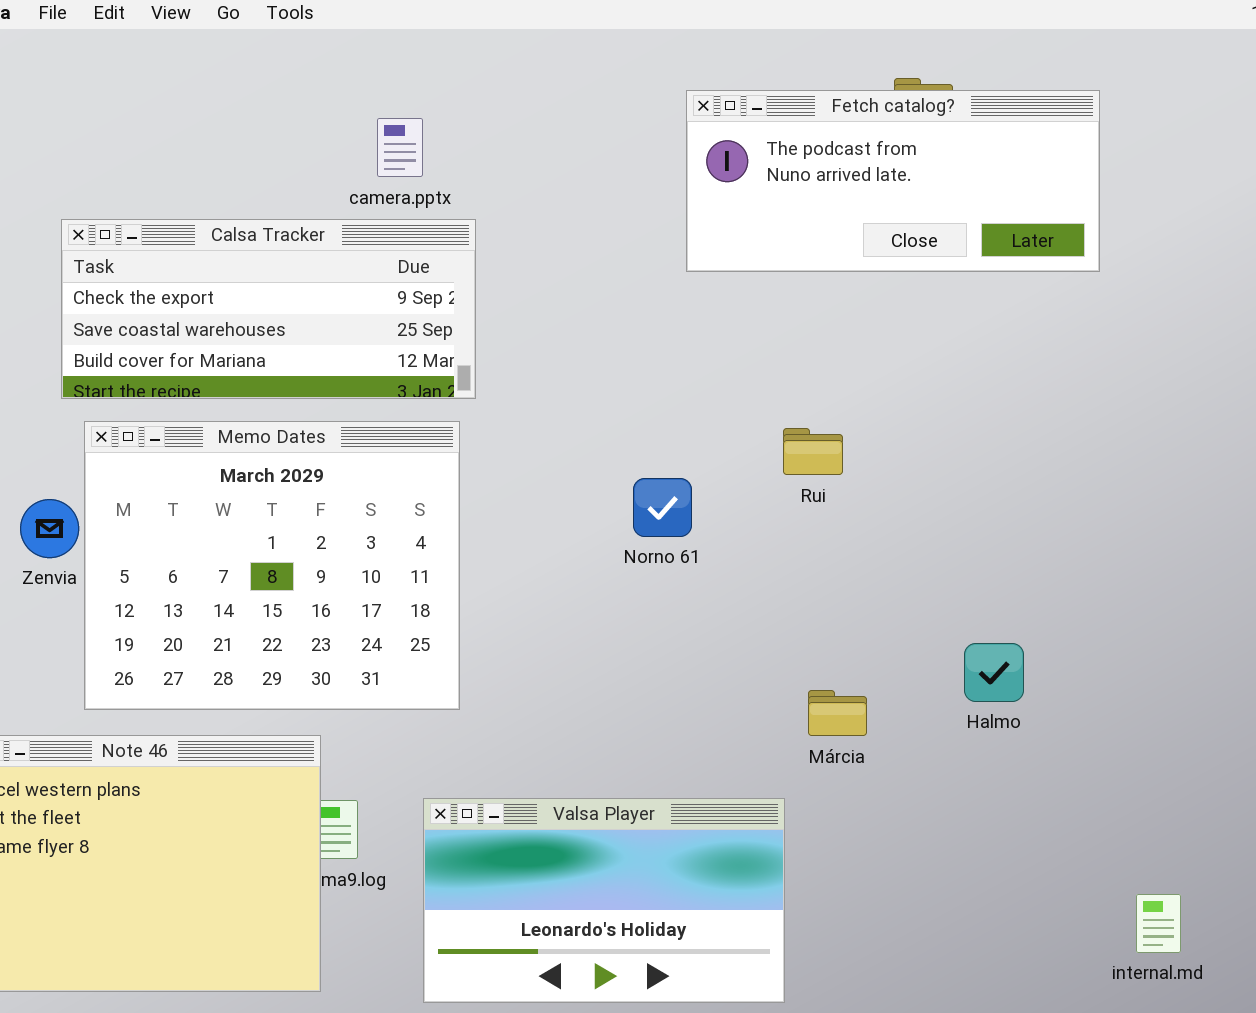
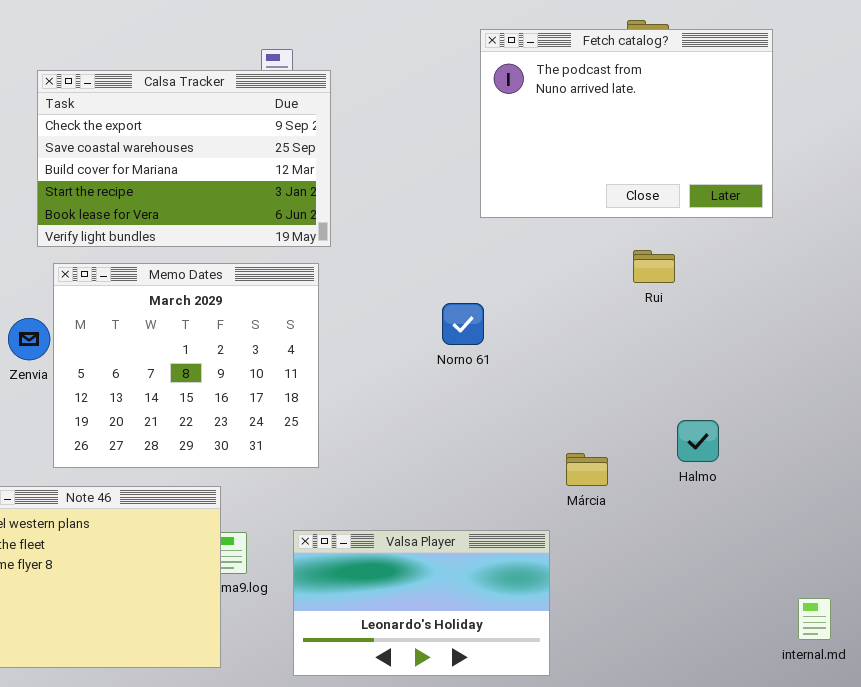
Fetch catalog?: [686,90,1100,272] -> [480,29,773,218], resized
Calsa Tracker: [61,219,476,399] -> [37,70,331,247], resized
Rui: [783,428,843,475] -> [633,250,675,283], moved

